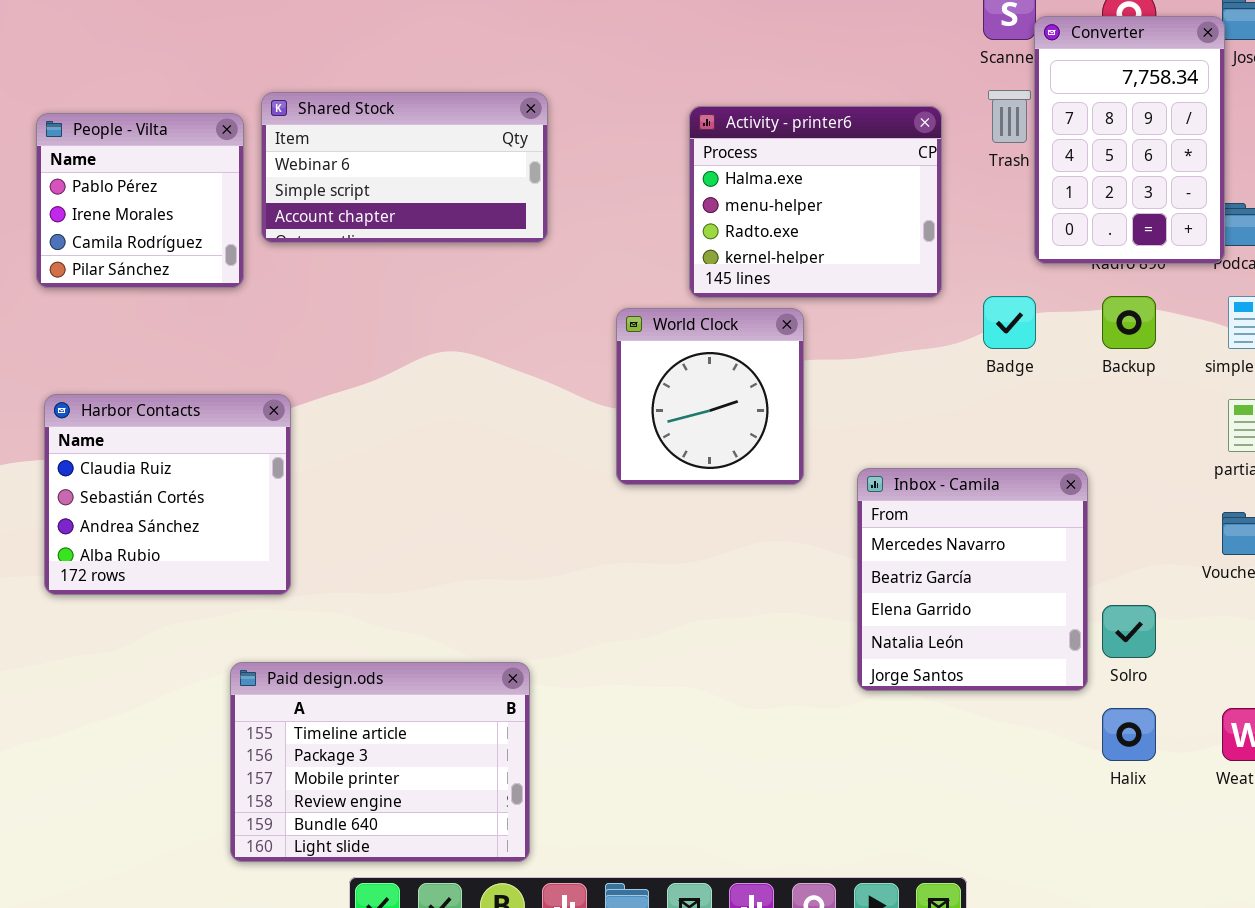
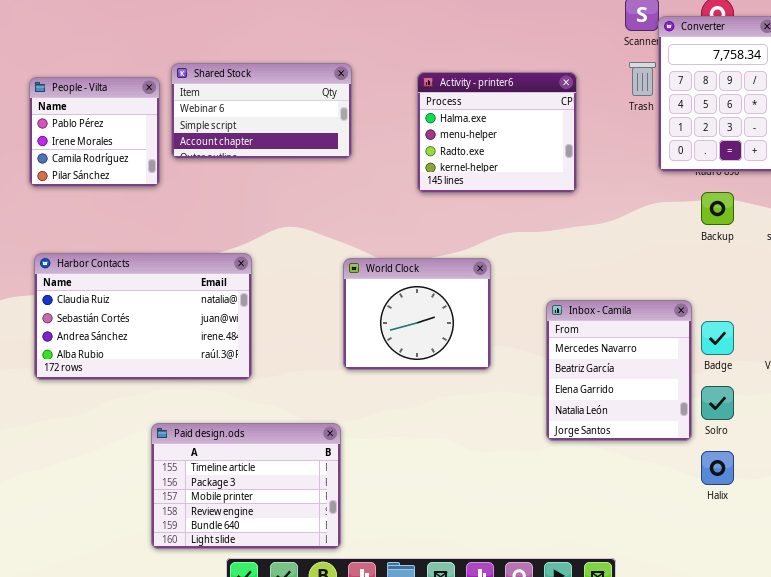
Activity - printer6: [689,106,942,298] -> [417,72,577,193], moved
Badge: [983,296,1036,349] -> [701,321,734,355], moved
World Clock: [616,308,804,485] -> [343,258,491,370], moved, resized
Harbor Contacts: [44,394,291,595] -> [34,253,252,380], resized

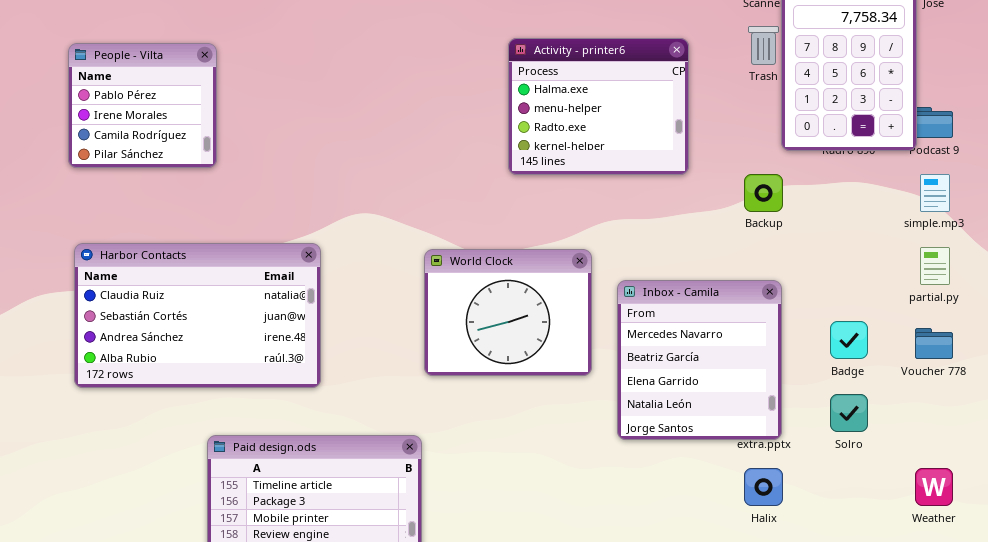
Shared Stock: [171,63,352,159] -> none, closed
Backup: [701,192,734,225] -> [744,174,783,212], moved
Inbox - Camila: [546,300,692,441] -> [617,280,782,440], moved
Halix: [701,451,734,485] -> [744,468,783,506], moved

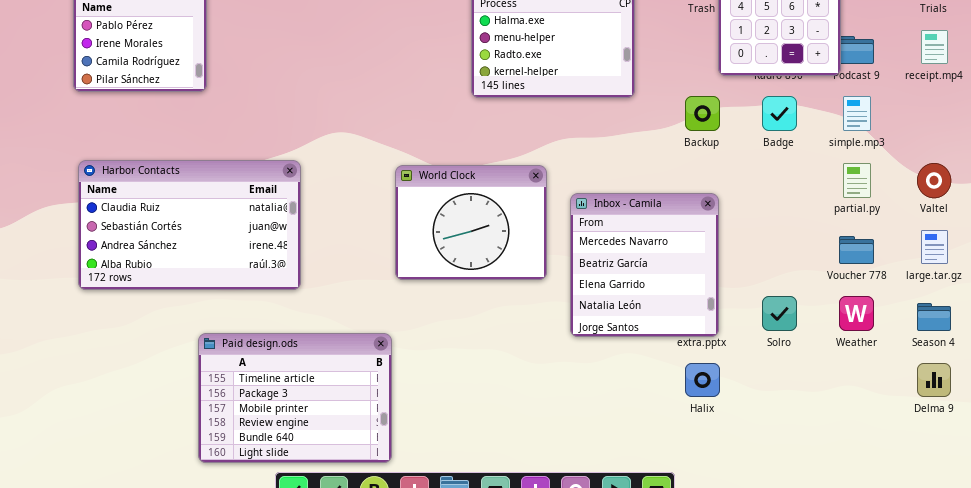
Badge: [830,321,868,359] -> [762,96,797,131], moved
Weather: [915,468,953,506] -> [839,296,874,331], moved

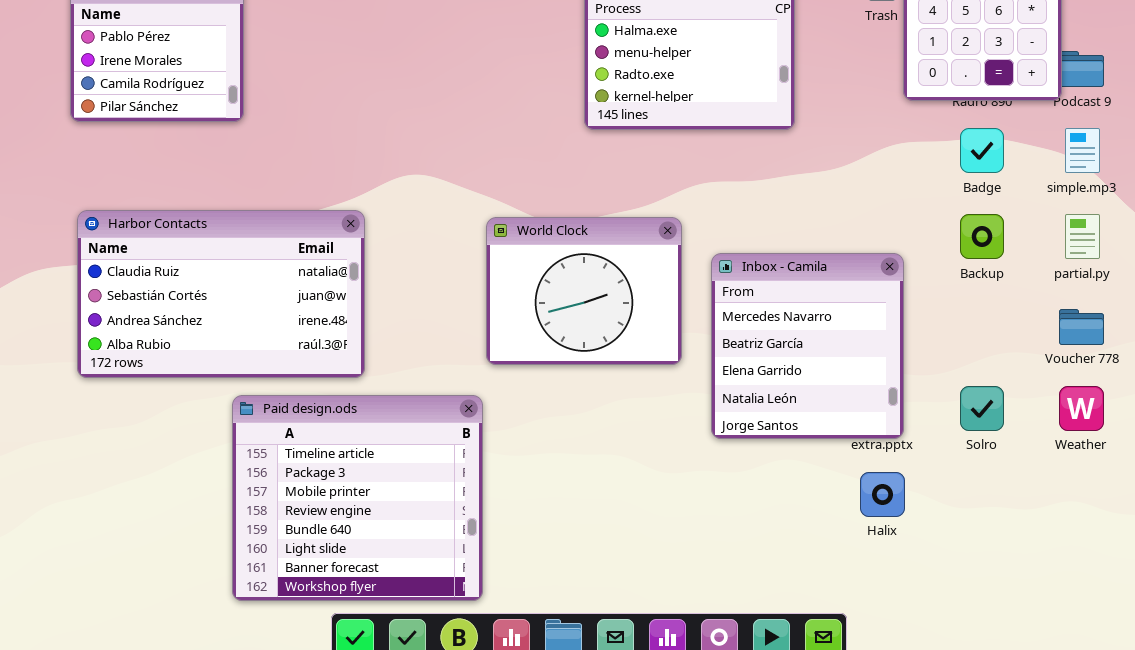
Backup: [685,96,720,131] -> [960,214,1004,259], moved
Paid design.ods: [198,333,392,463] -> [232,395,483,601], resized

